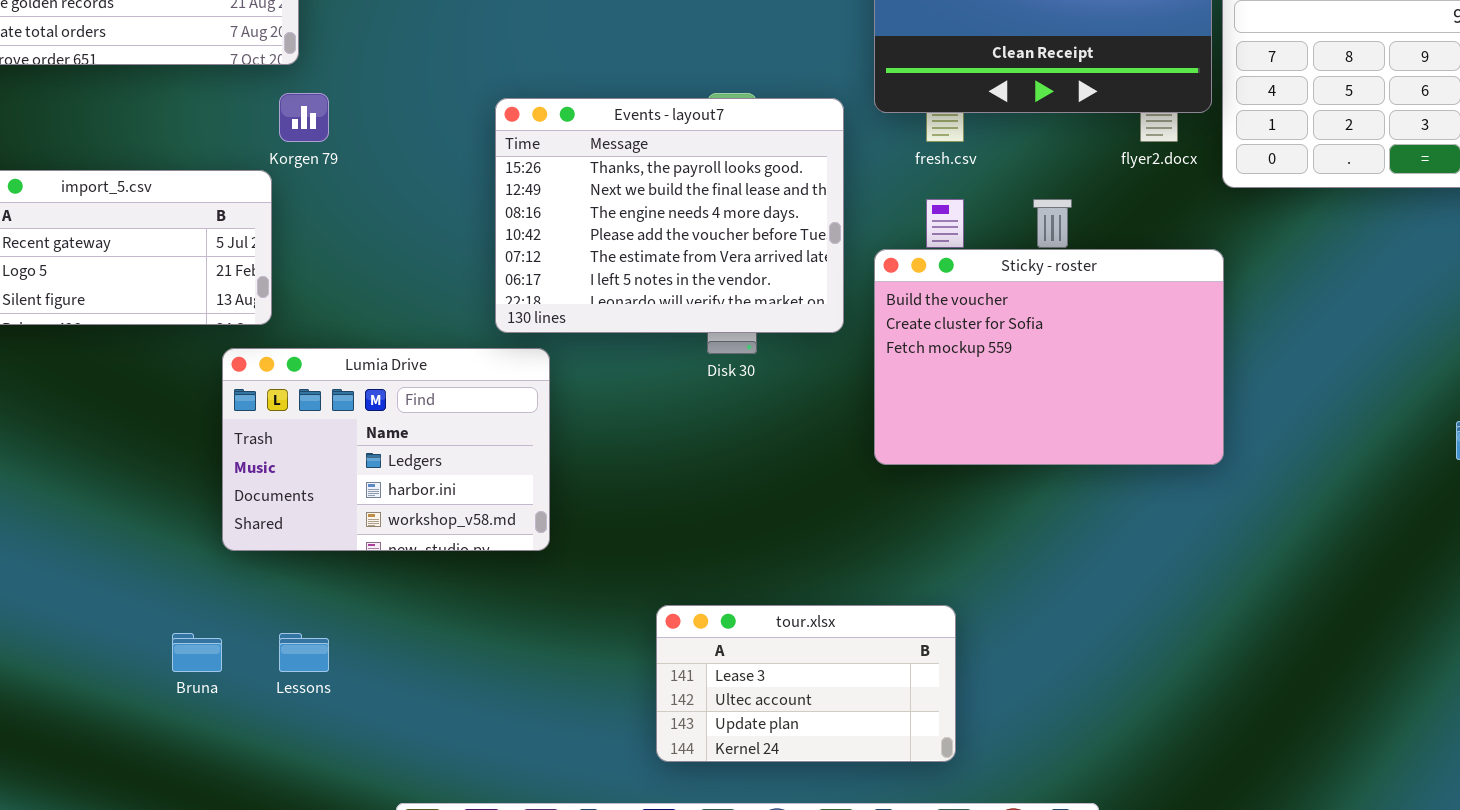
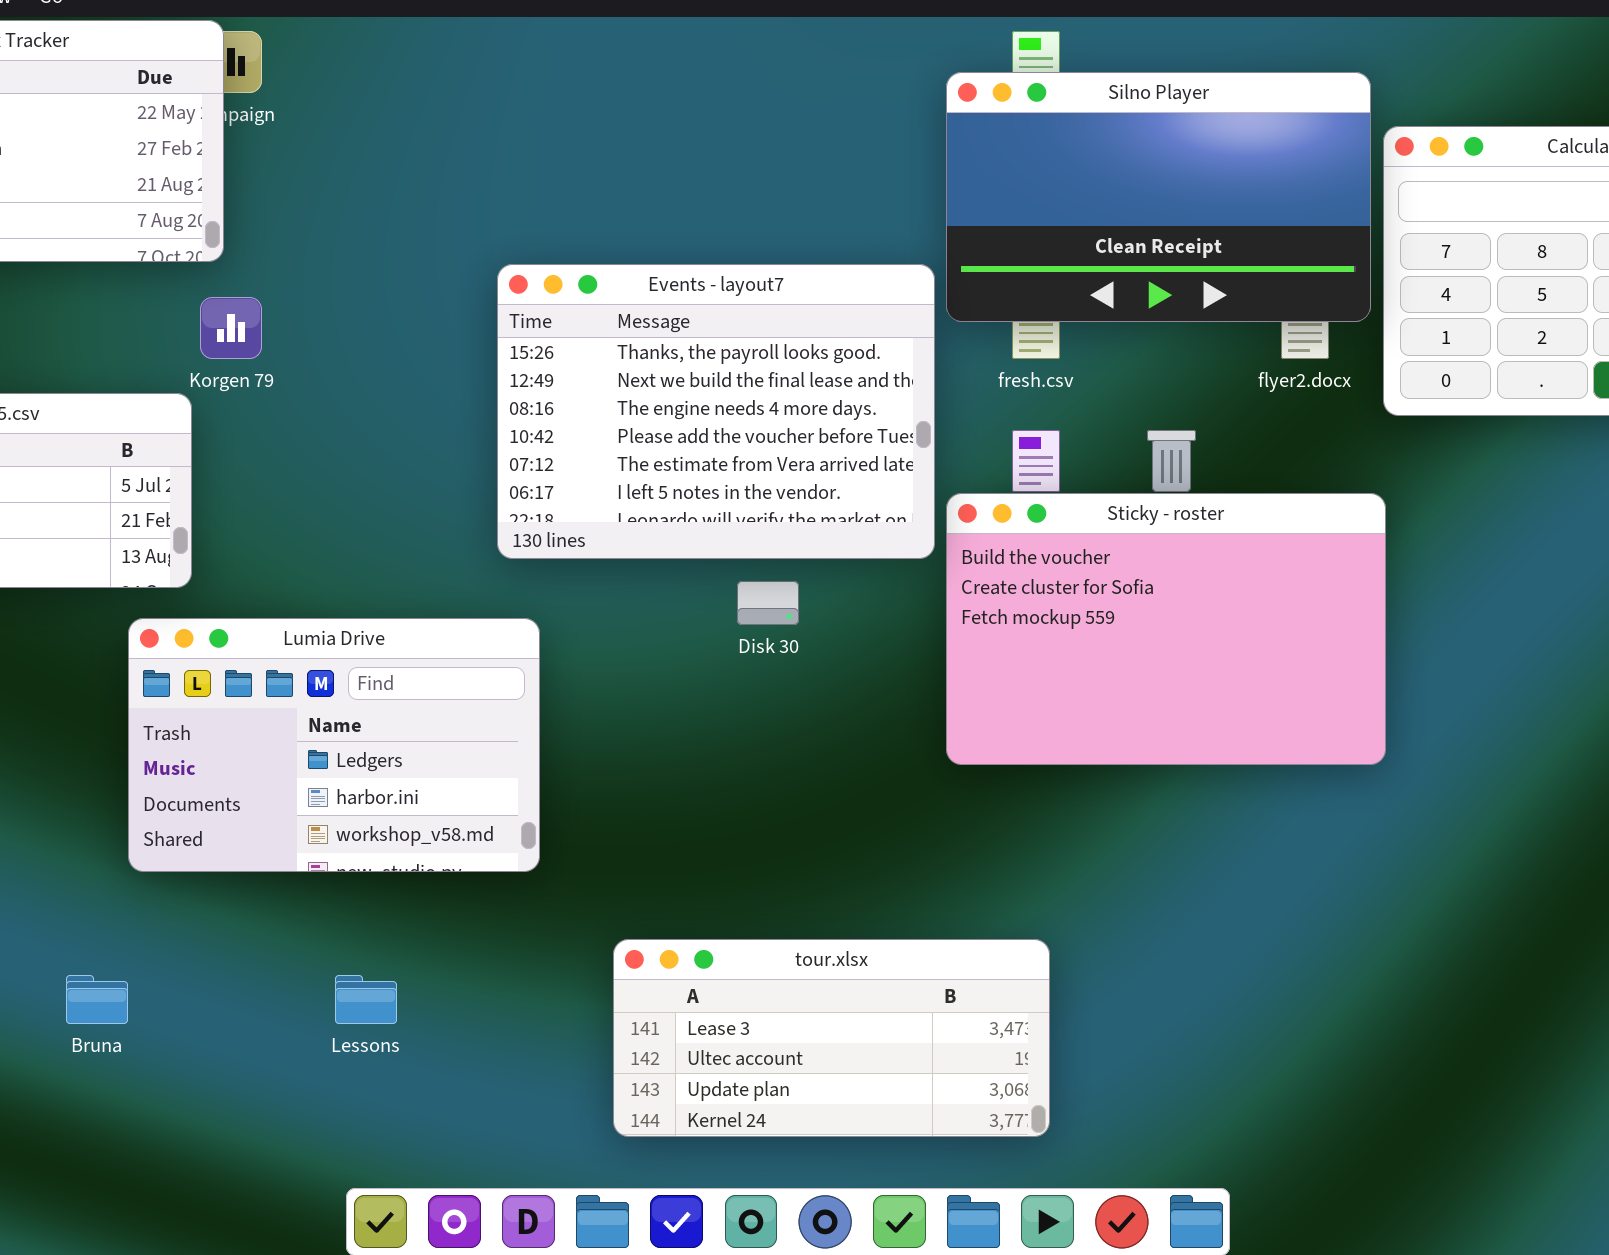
Events - layout7: [495,98,844,333] -> [497,264,935,559], moved
tour.xlsx: [656,605,956,762] -> [613,939,1050,1137], resized
Lessons: [279,633,329,672] -> [335,975,397,1024], moved

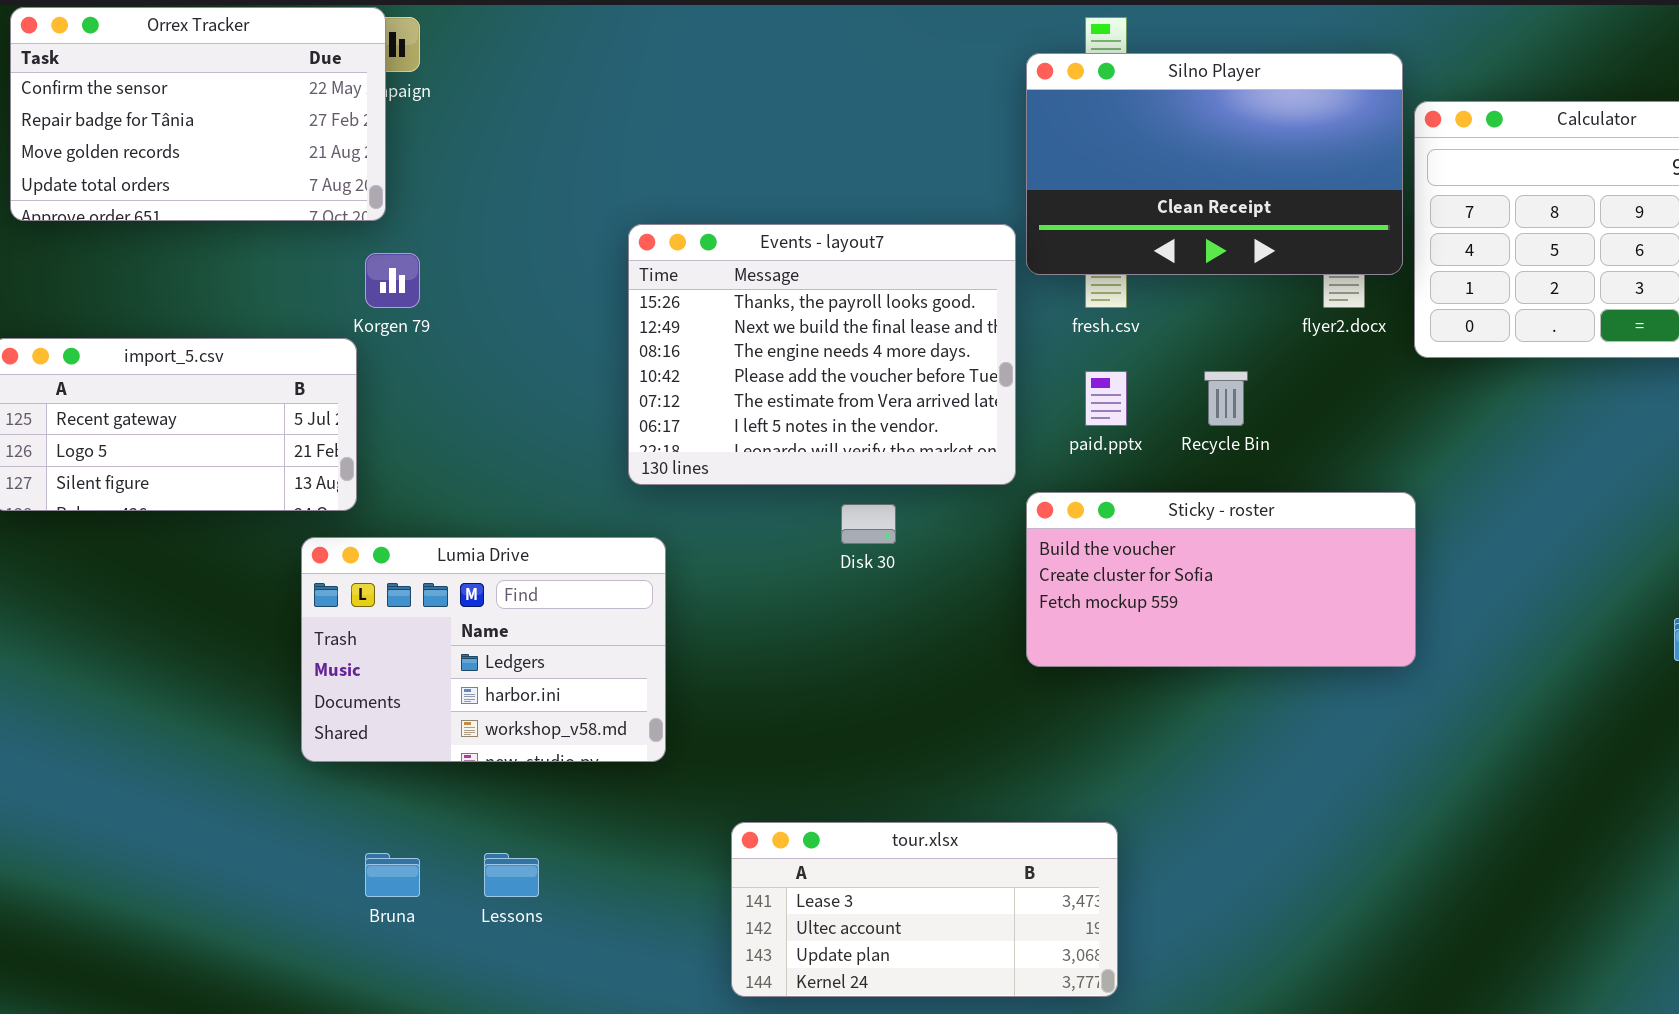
Sticky - roster: [946,493,1386,765] -> [1026,492,1416,667], resized
Bruna: [66,975,128,1024] -> [365,853,420,897], moved

